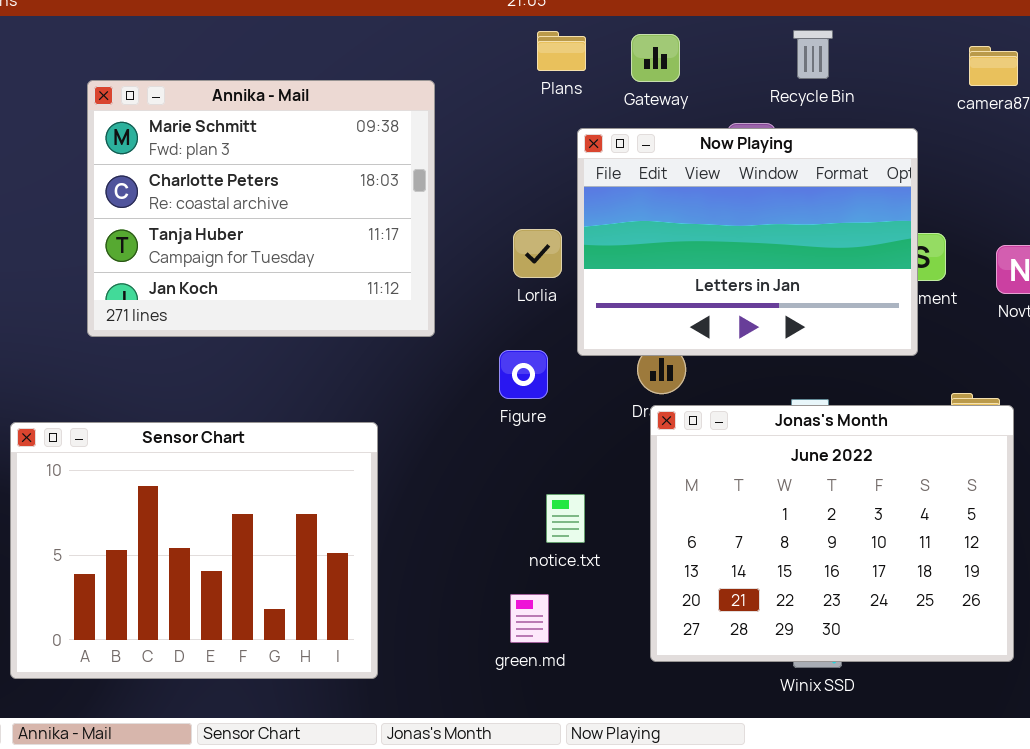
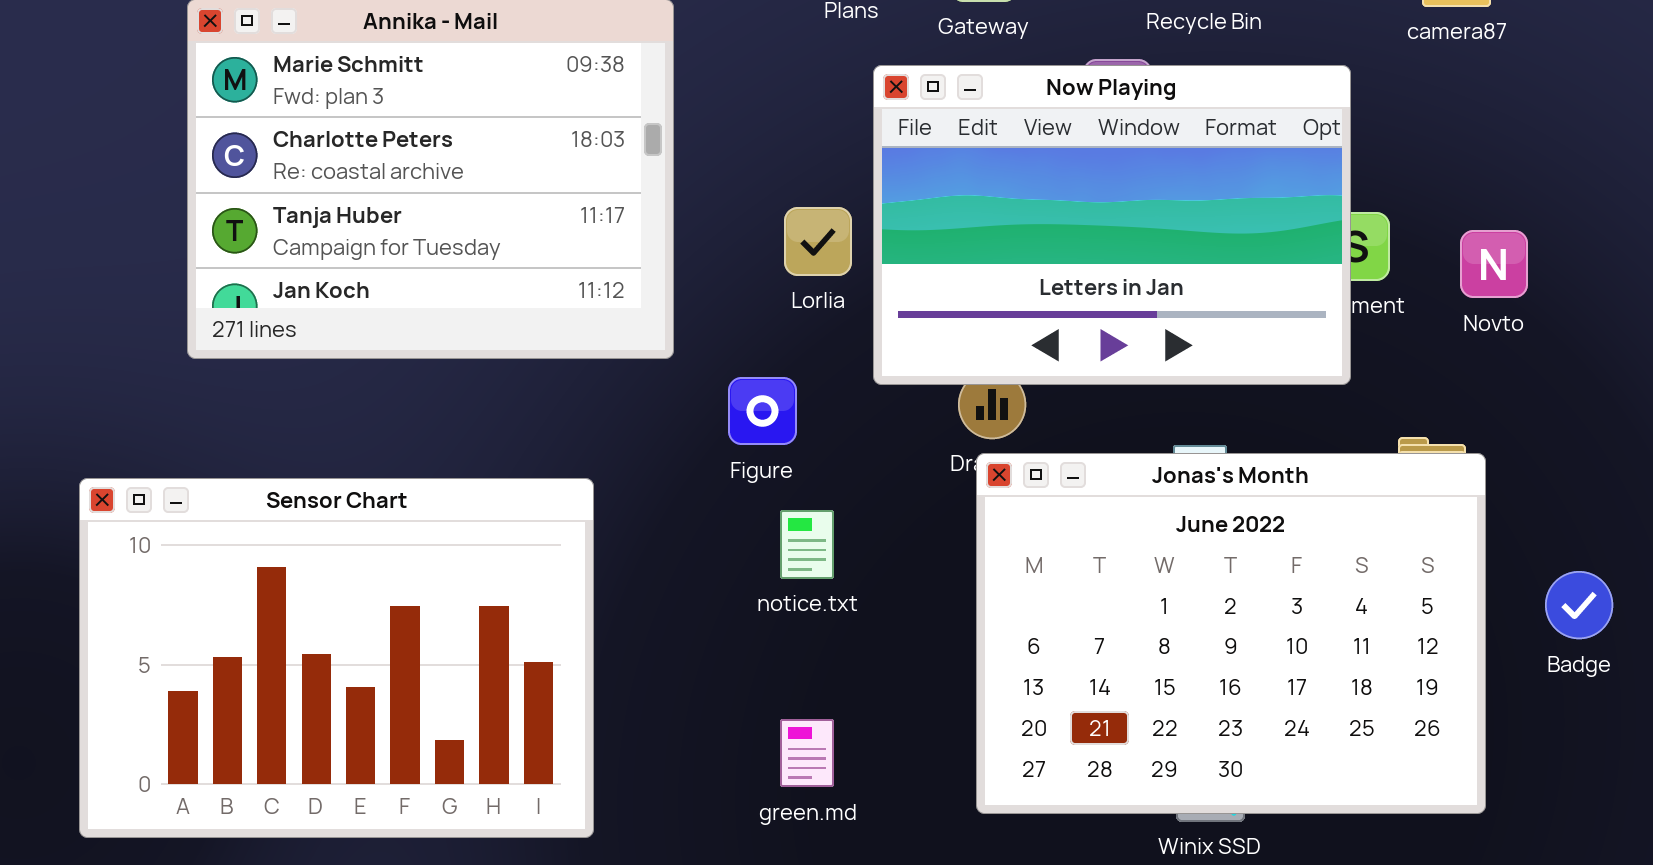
Figure: [499,350,548,399] -> [728,377,797,445], moved
notice.txt: [546,494,585,543] -> [780,510,834,579], moved

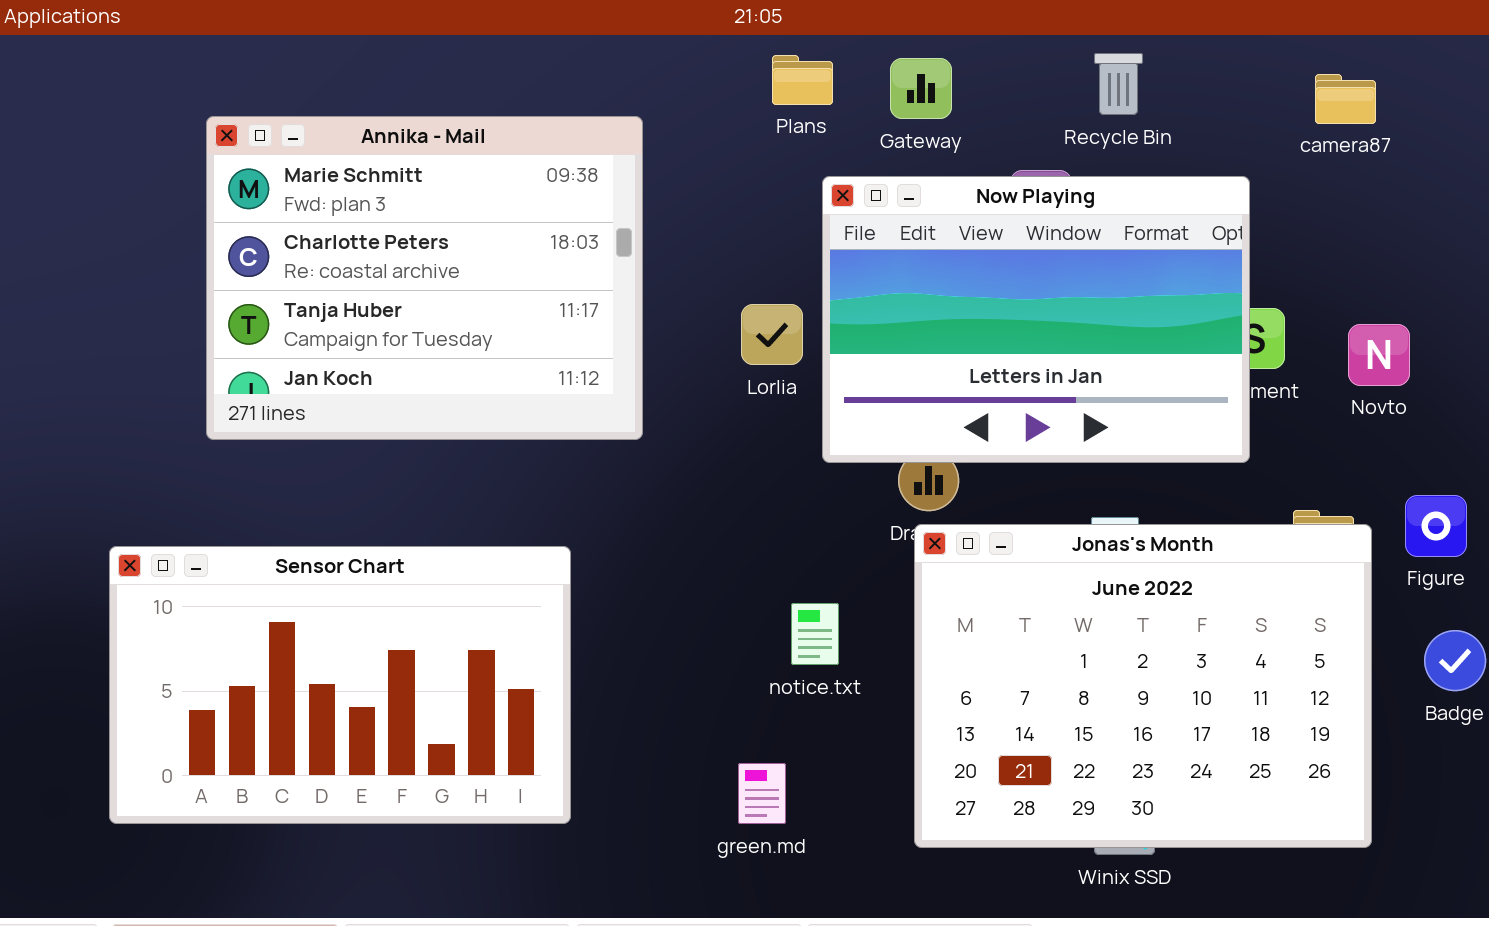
Figure: [728,377,797,445] -> [1405,495,1467,557], moved
Sensor Chart: [79,478,594,838] -> [109,546,571,824], resized
notice.txt: [780,510,834,579] -> [791,603,839,665], moved

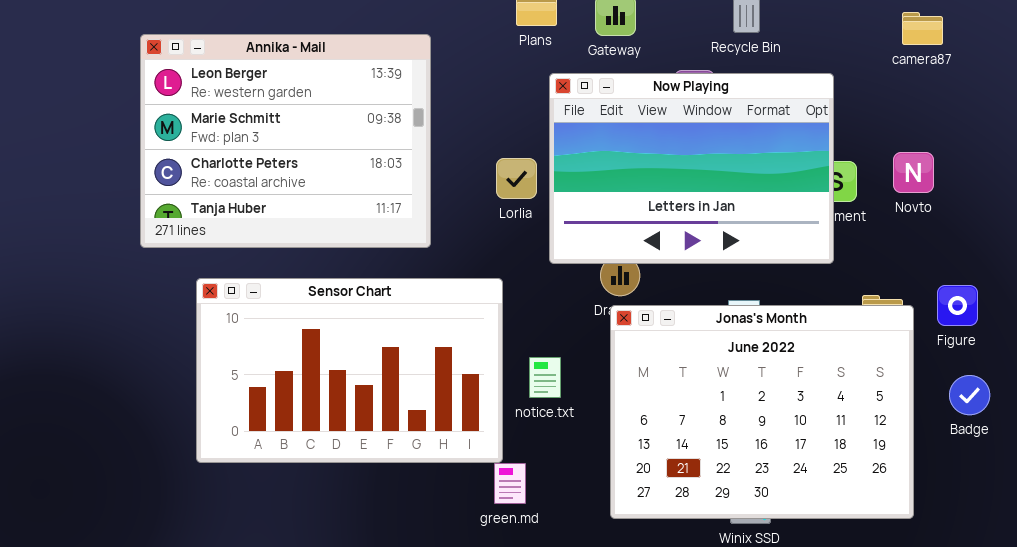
camera87: [1315,74,1376,124] -> [902,12,943,45], moved
Annika - Mail: [206,116,643,440] -> [140,34,431,248], scrolled up 1 row
Novto: [1348,324,1410,386] -> [893,152,934,193], moved
Sensor Chart: [109,546,571,824] -> [196,278,503,463], moved

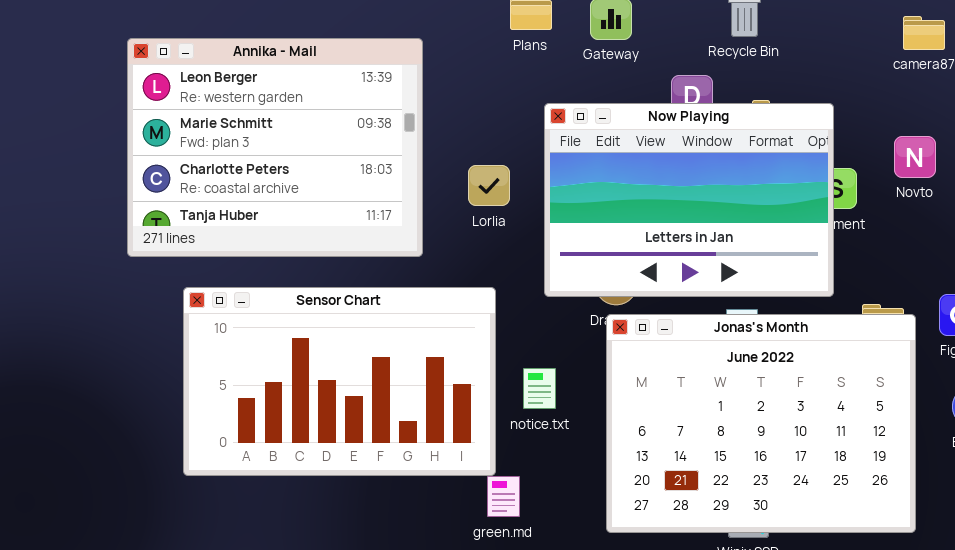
Now Playing: [549,73,834,264] -> [544,103,834,297], moved
Novto: [893,152,934,193] -> [894,136,936,178], moved
Lorlia: [496,158,537,199] -> [468,165,510,206], moved

